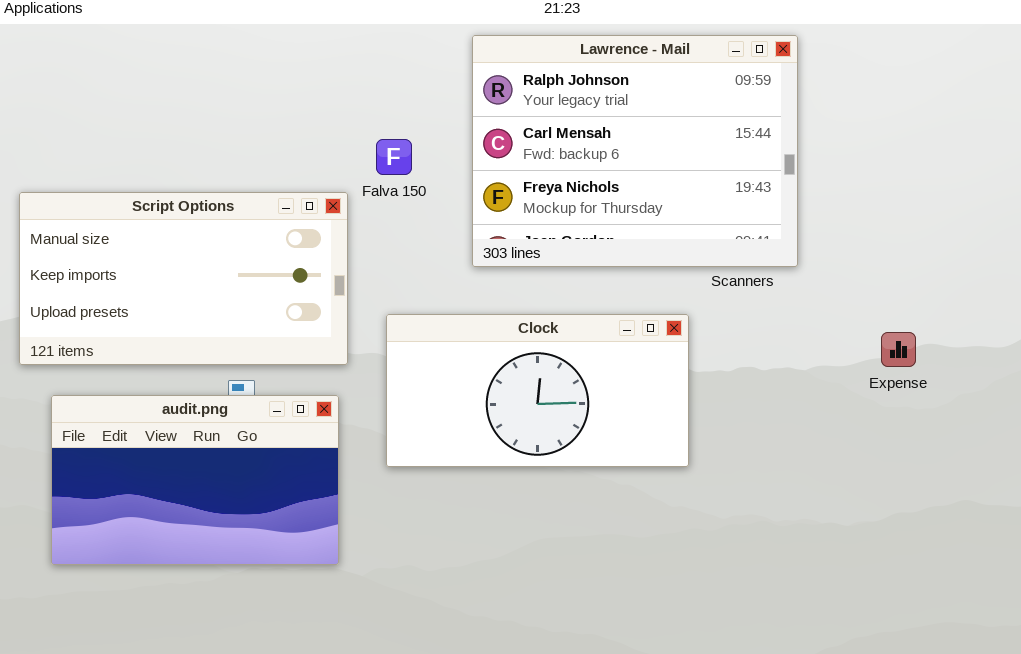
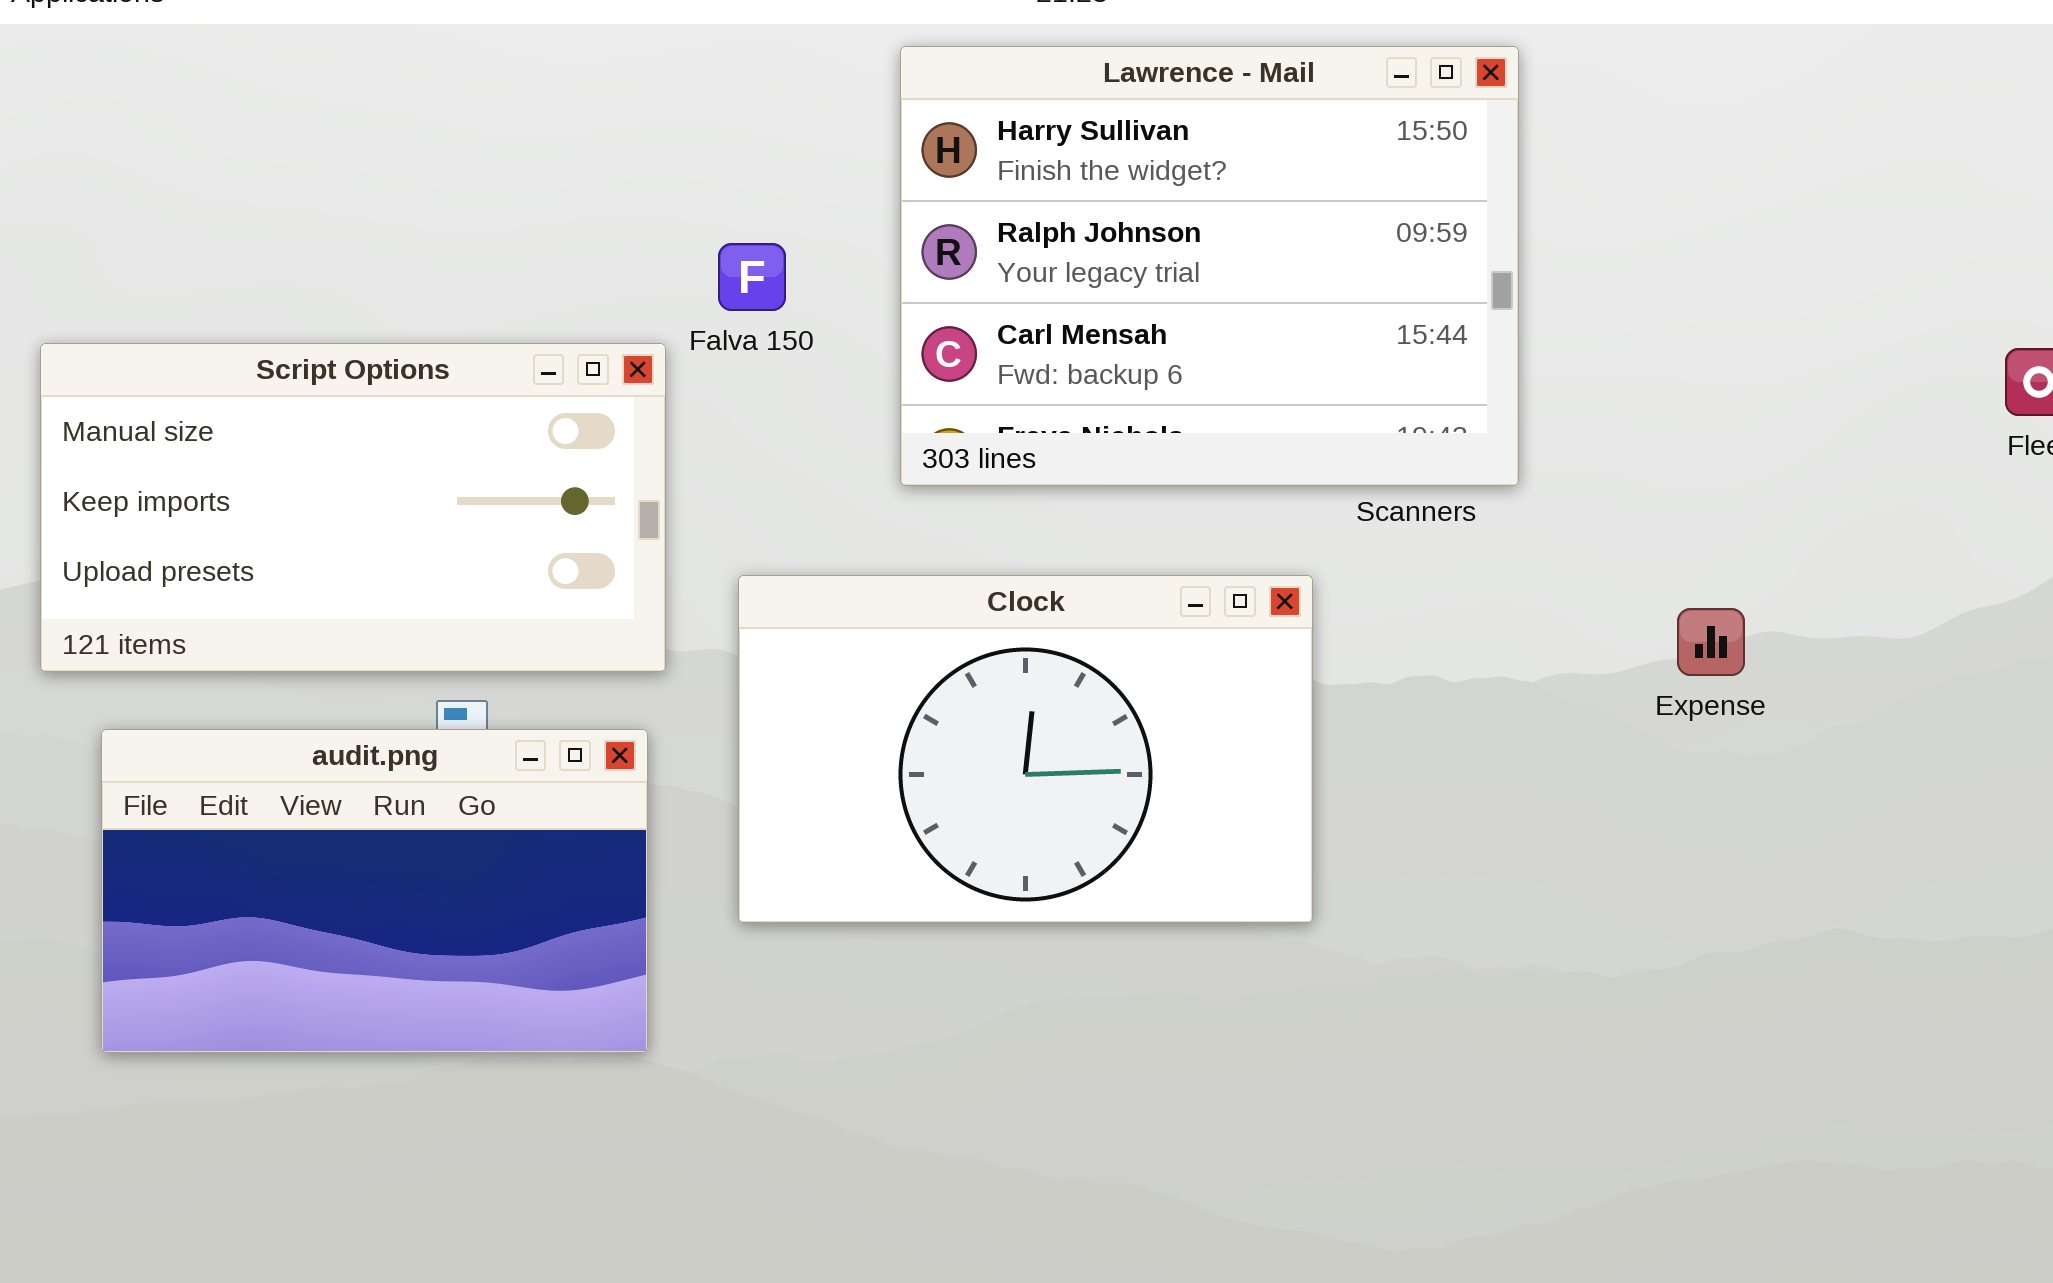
Lawrence - Mail: [472,35,798,267] -> [900,46,1519,486], scrolled up 1 row
Clock: [386,314,689,467] -> [738,575,1313,923], resized

